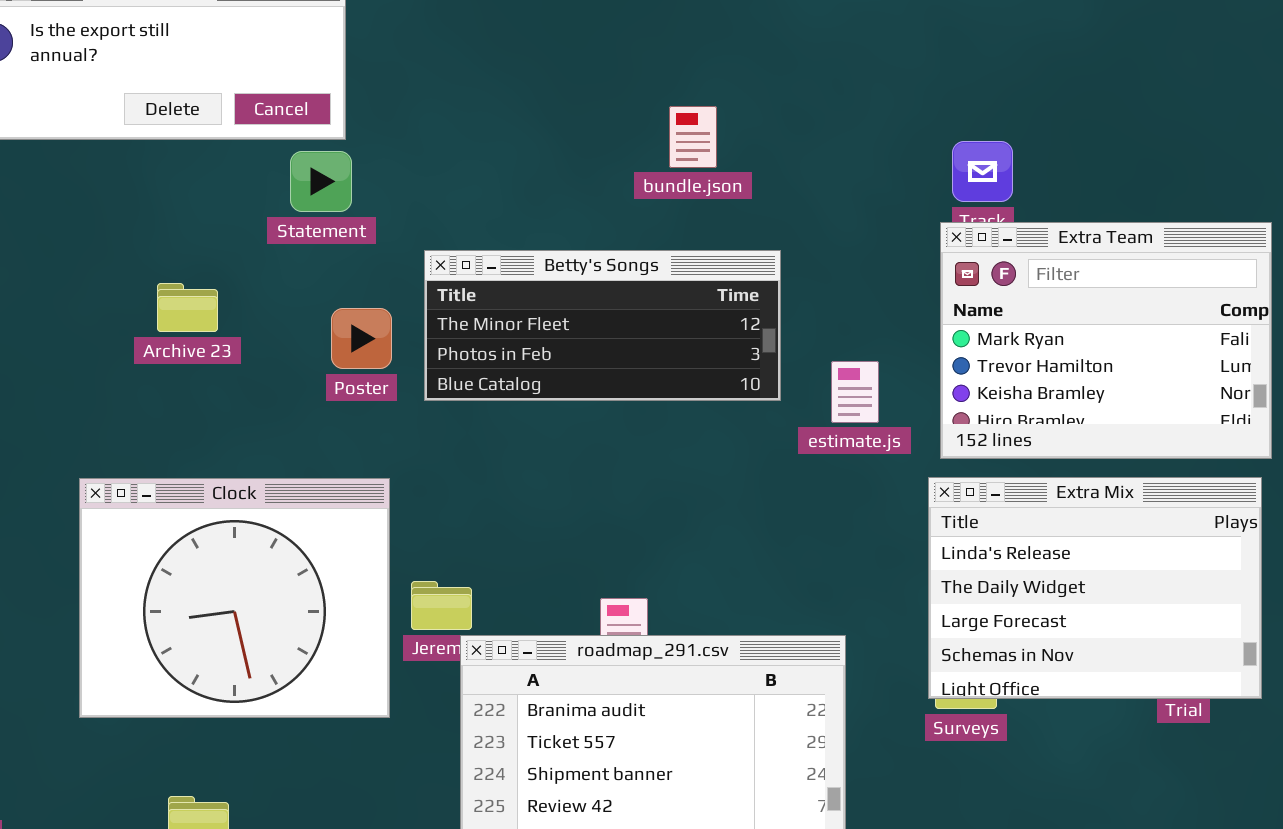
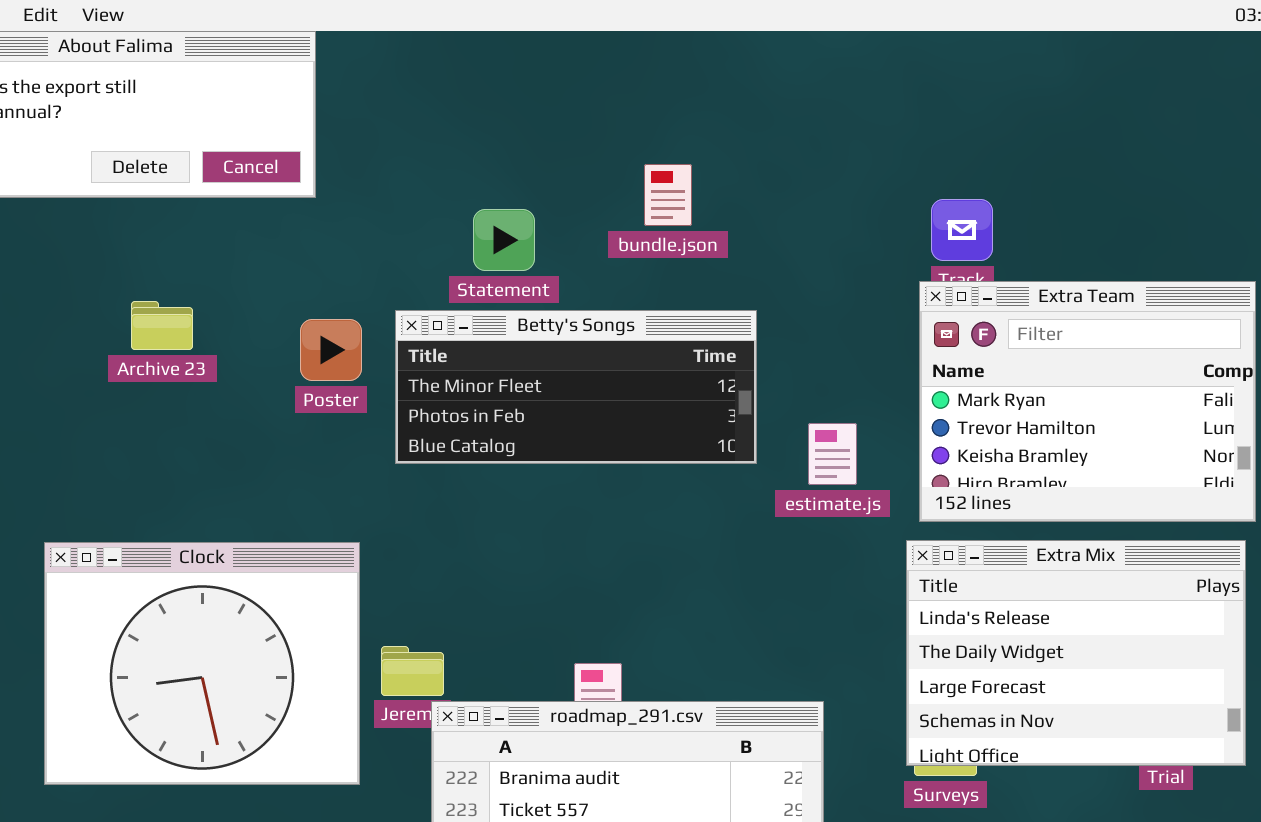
Statement: [290,151,352,212] -> [473,209,535,271], moved
Archive 23: [157,283,218,332] -> [131,301,193,350], moved
Poster: [331,308,392,369] -> [300,319,362,381], moved

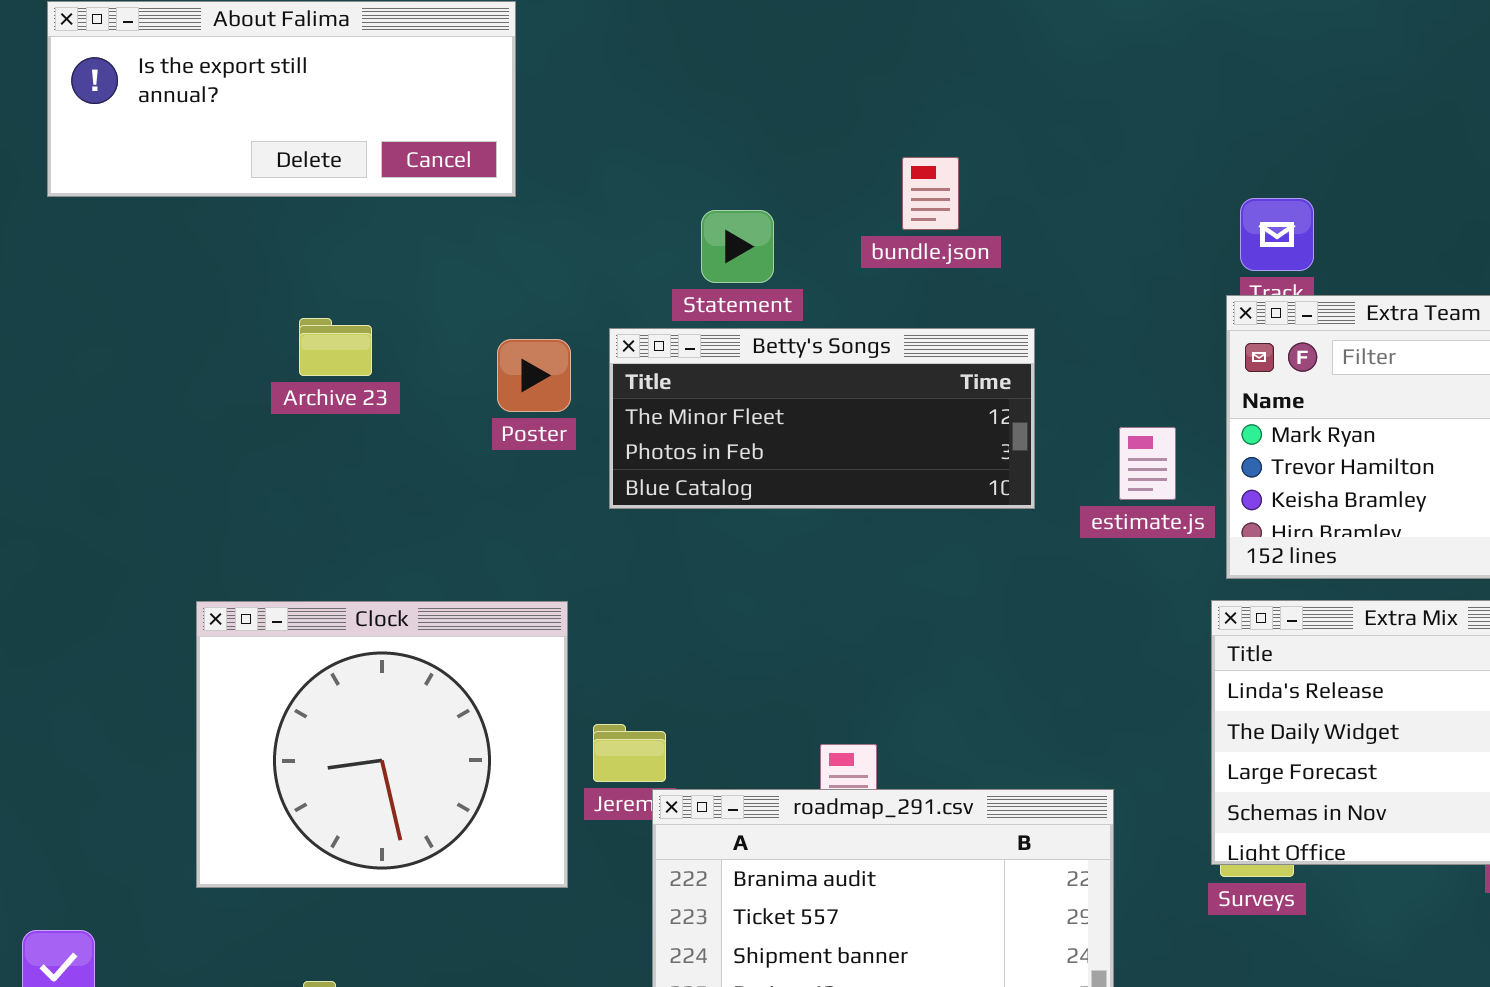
estimate.js: [808,423,857,485] -> [1119,427,1176,500], moved

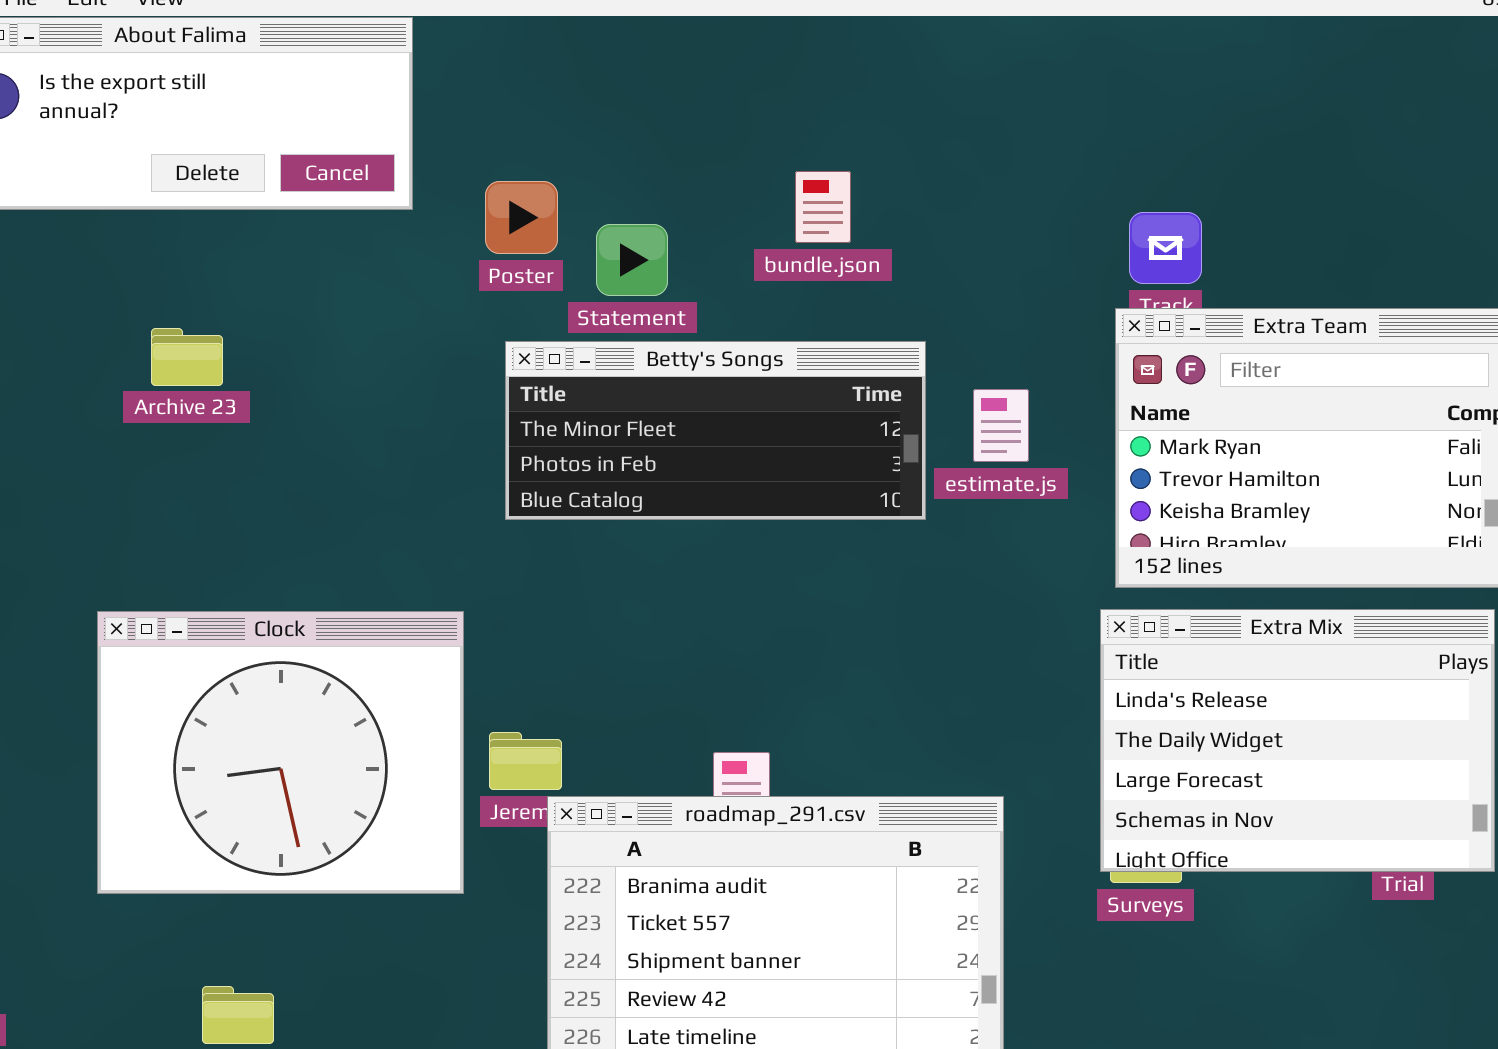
Archive 23: [299,318,372,376] -> [151,328,223,386], moved
Poster: [497,339,571,412] -> [485,181,558,254], moved
estimate.js: [1119,427,1176,500] -> [973,389,1029,462], moved

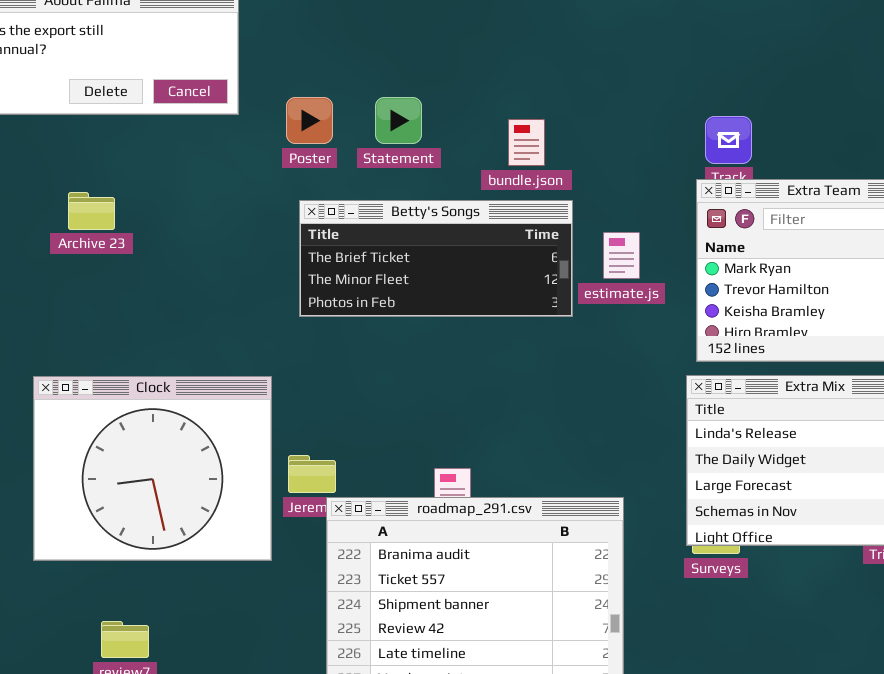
bundle.json: [795,171,851,243] -> [508,119,545,166], moved
Statement: [596,224,668,296] -> [375,97,422,144], moved
Betty's Songs: [505,341,926,520] -> [299,200,573,317], scrolled up 1 row

